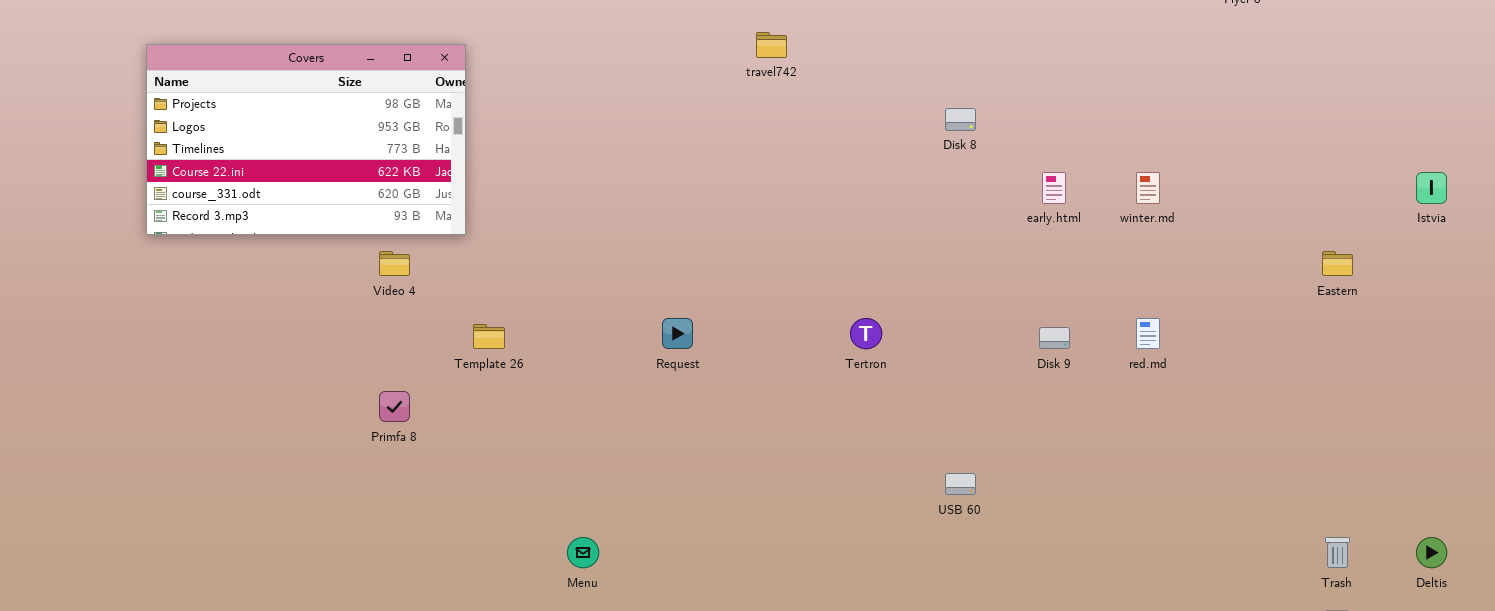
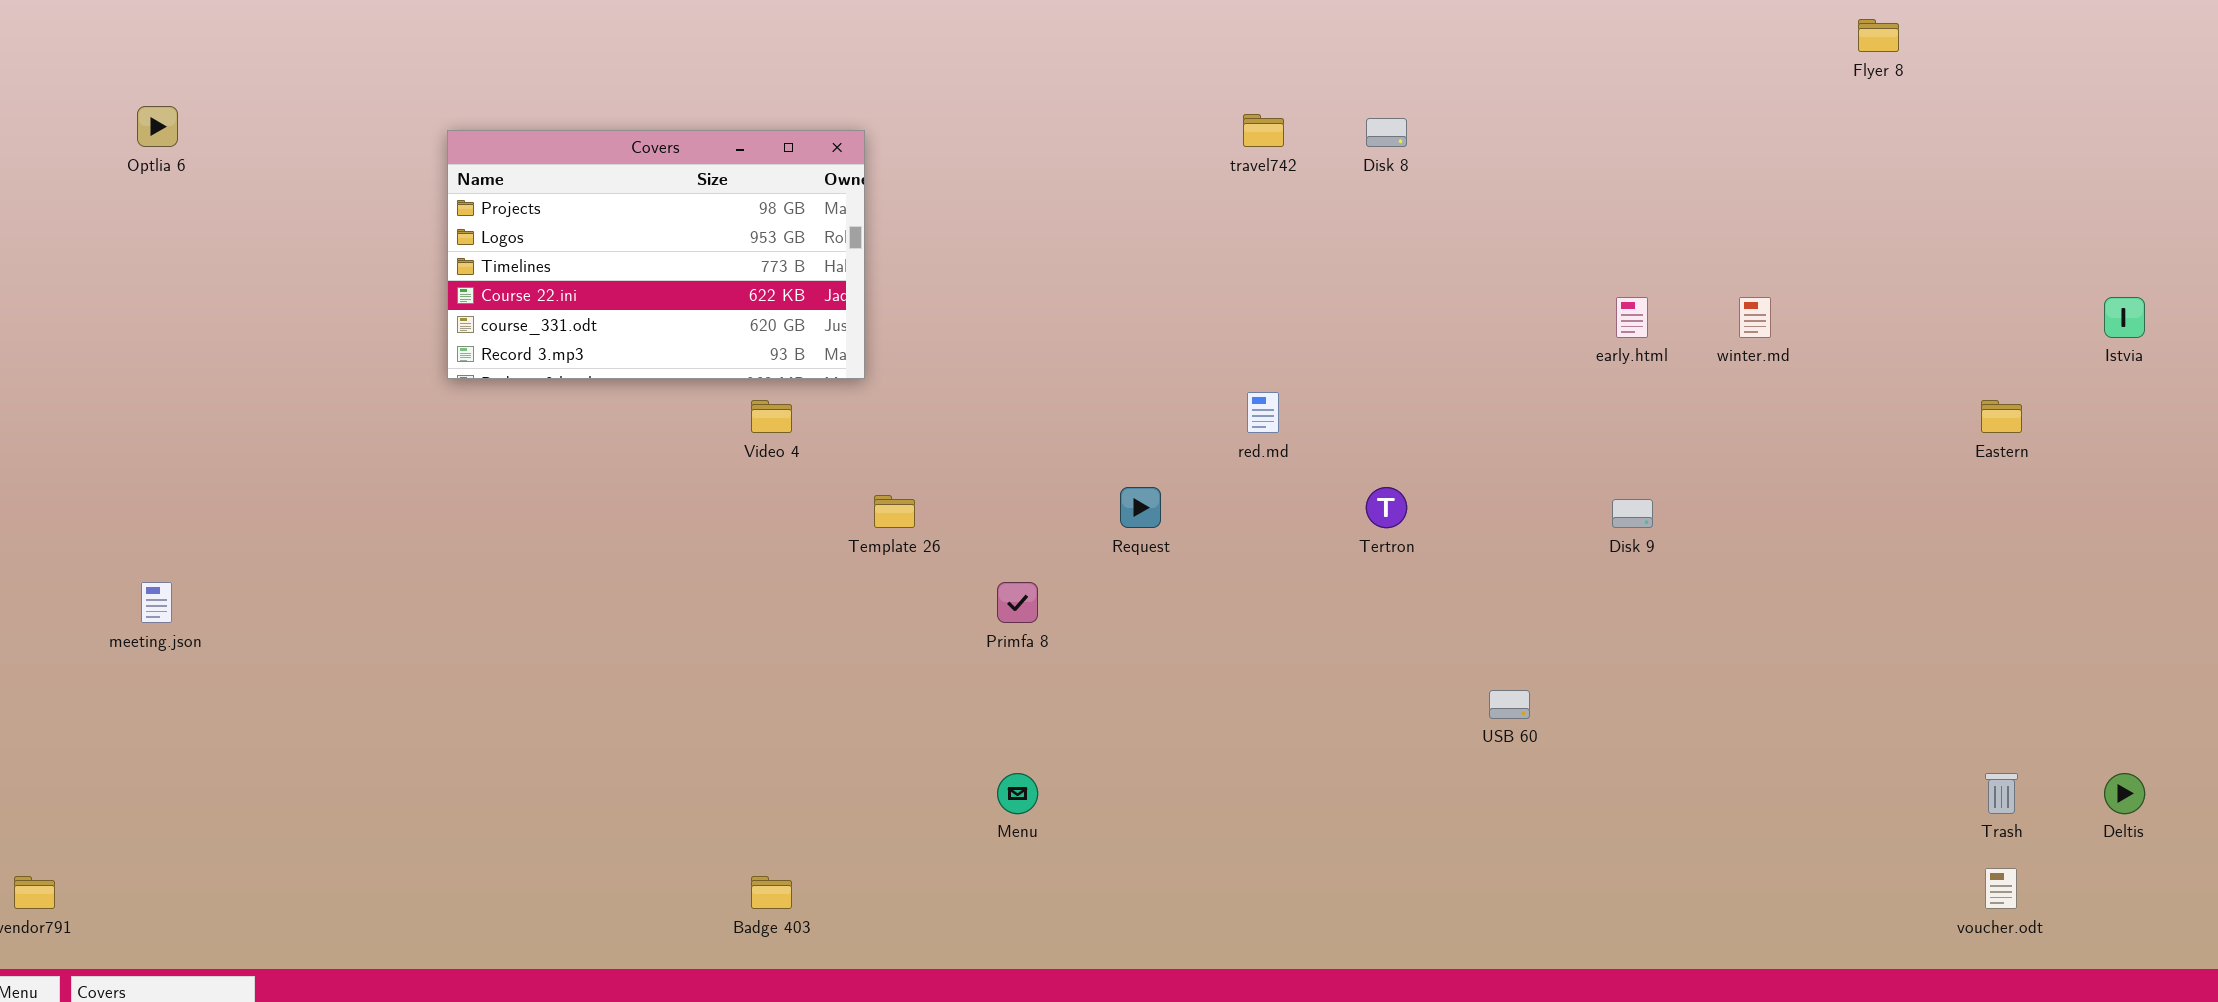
Disk 8: [945,108,976,131] -> [1366,118,1407,147], moved
red.md: [1136,318,1160,349] -> [1247,392,1279,433], moved
Primfa 8: [379,391,410,422] -> [997,582,1038,623], moved

